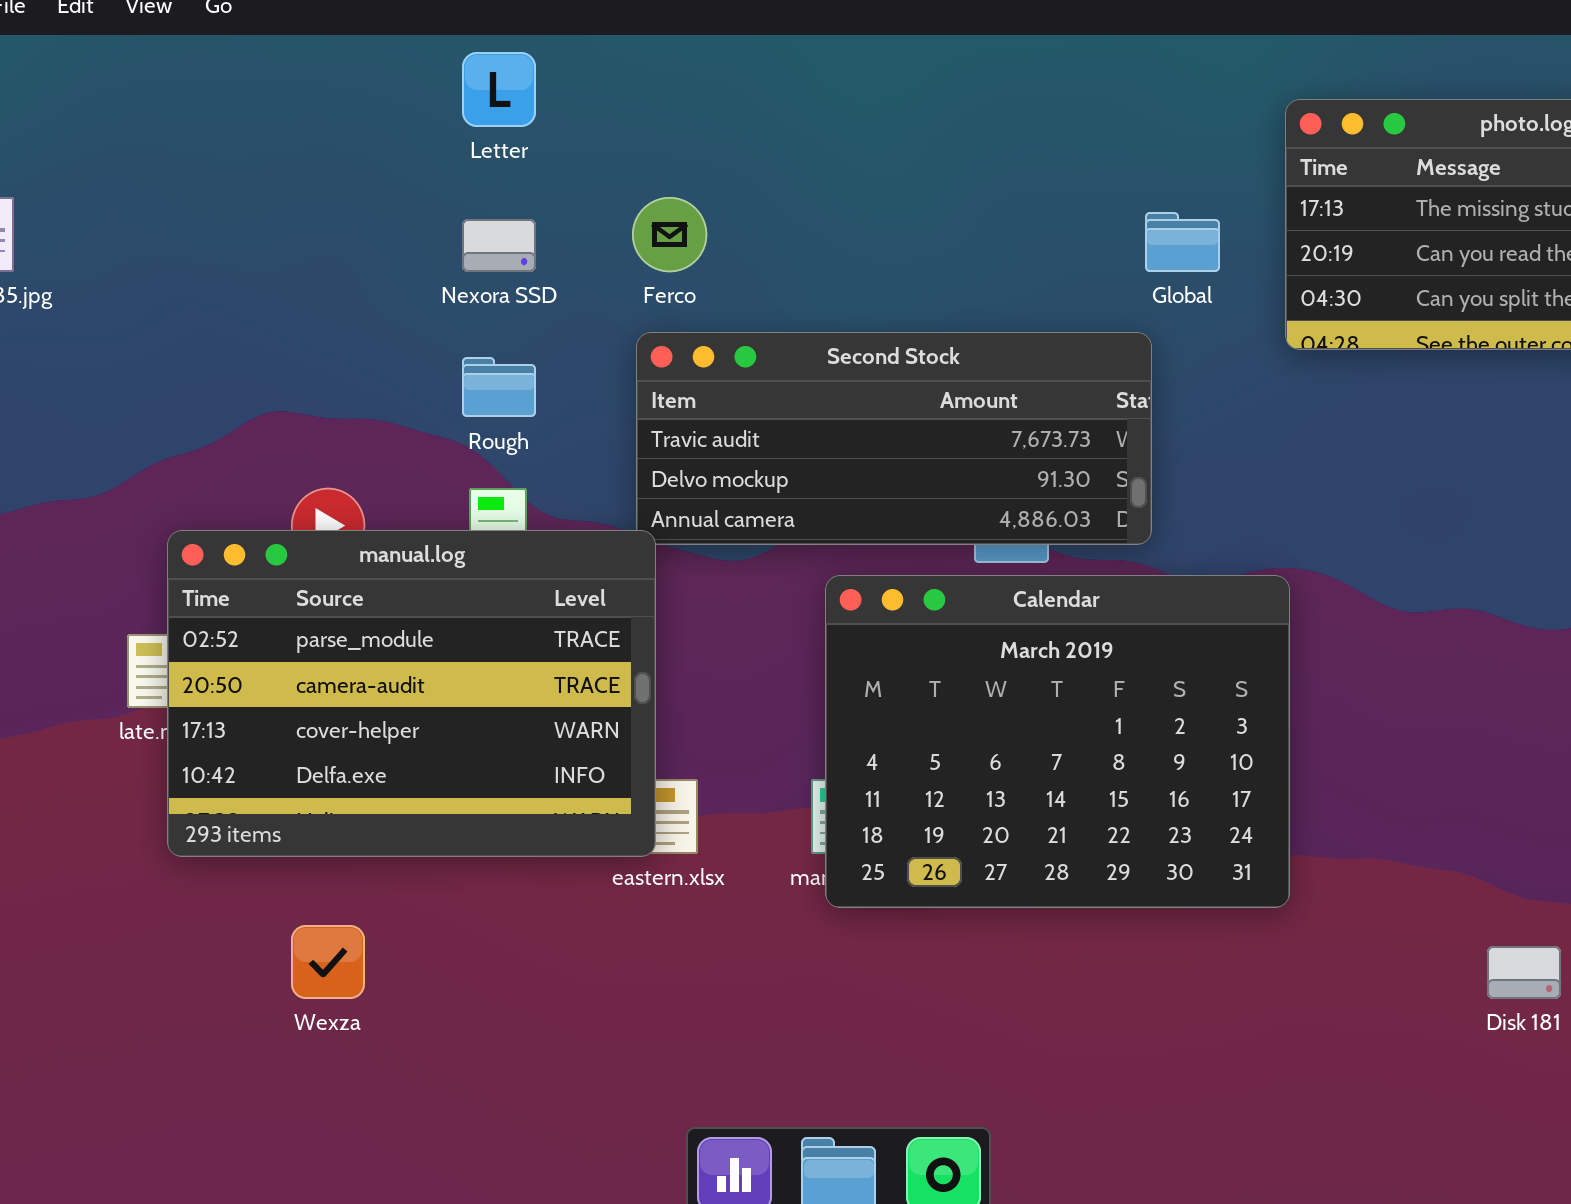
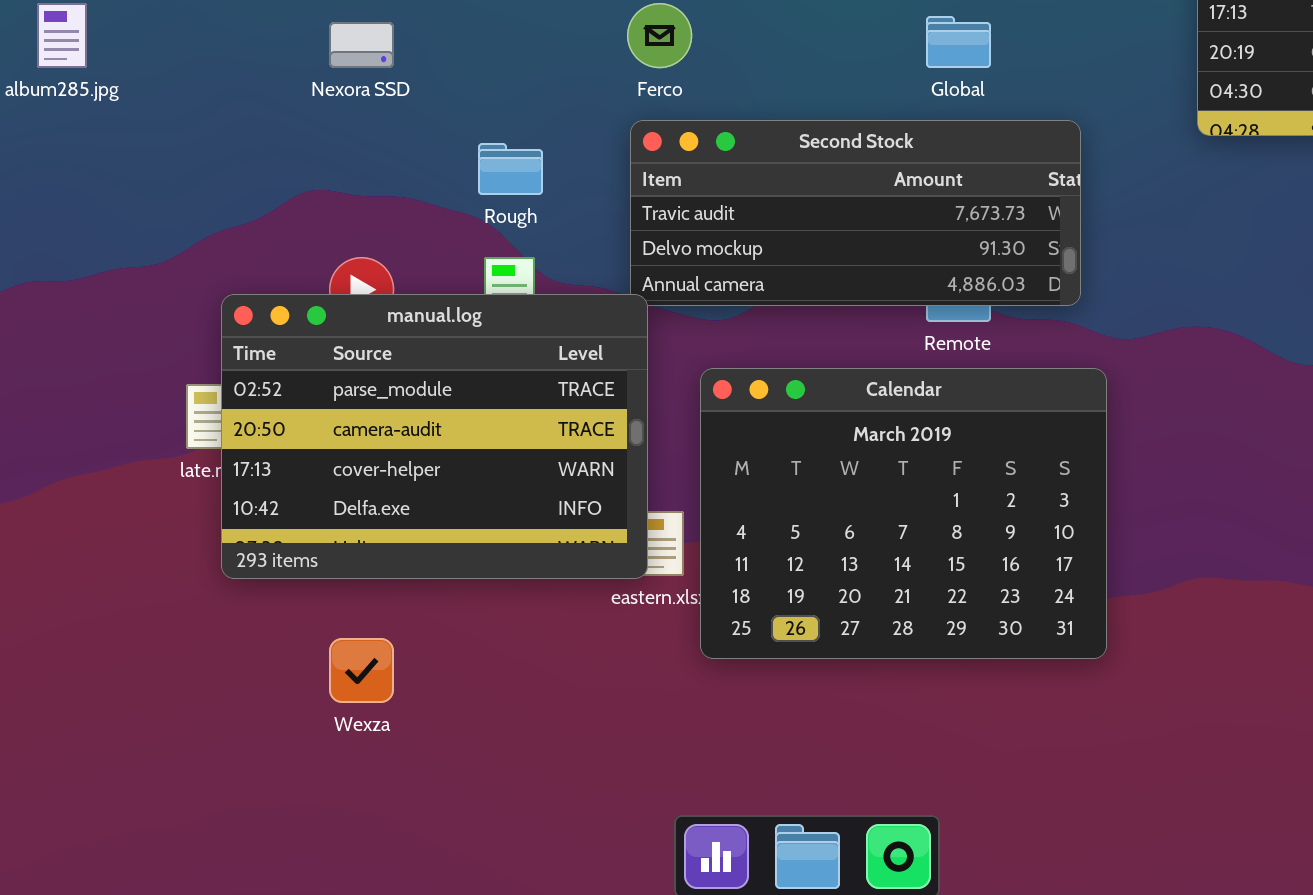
Global: [1145,212,1220,272] -> [926,16,991,68], moved
Nexora SSD: [462,219,536,272] -> [329,22,394,68], moved
Calendar: [825,575,1290,908] -> [700,368,1107,659], moved

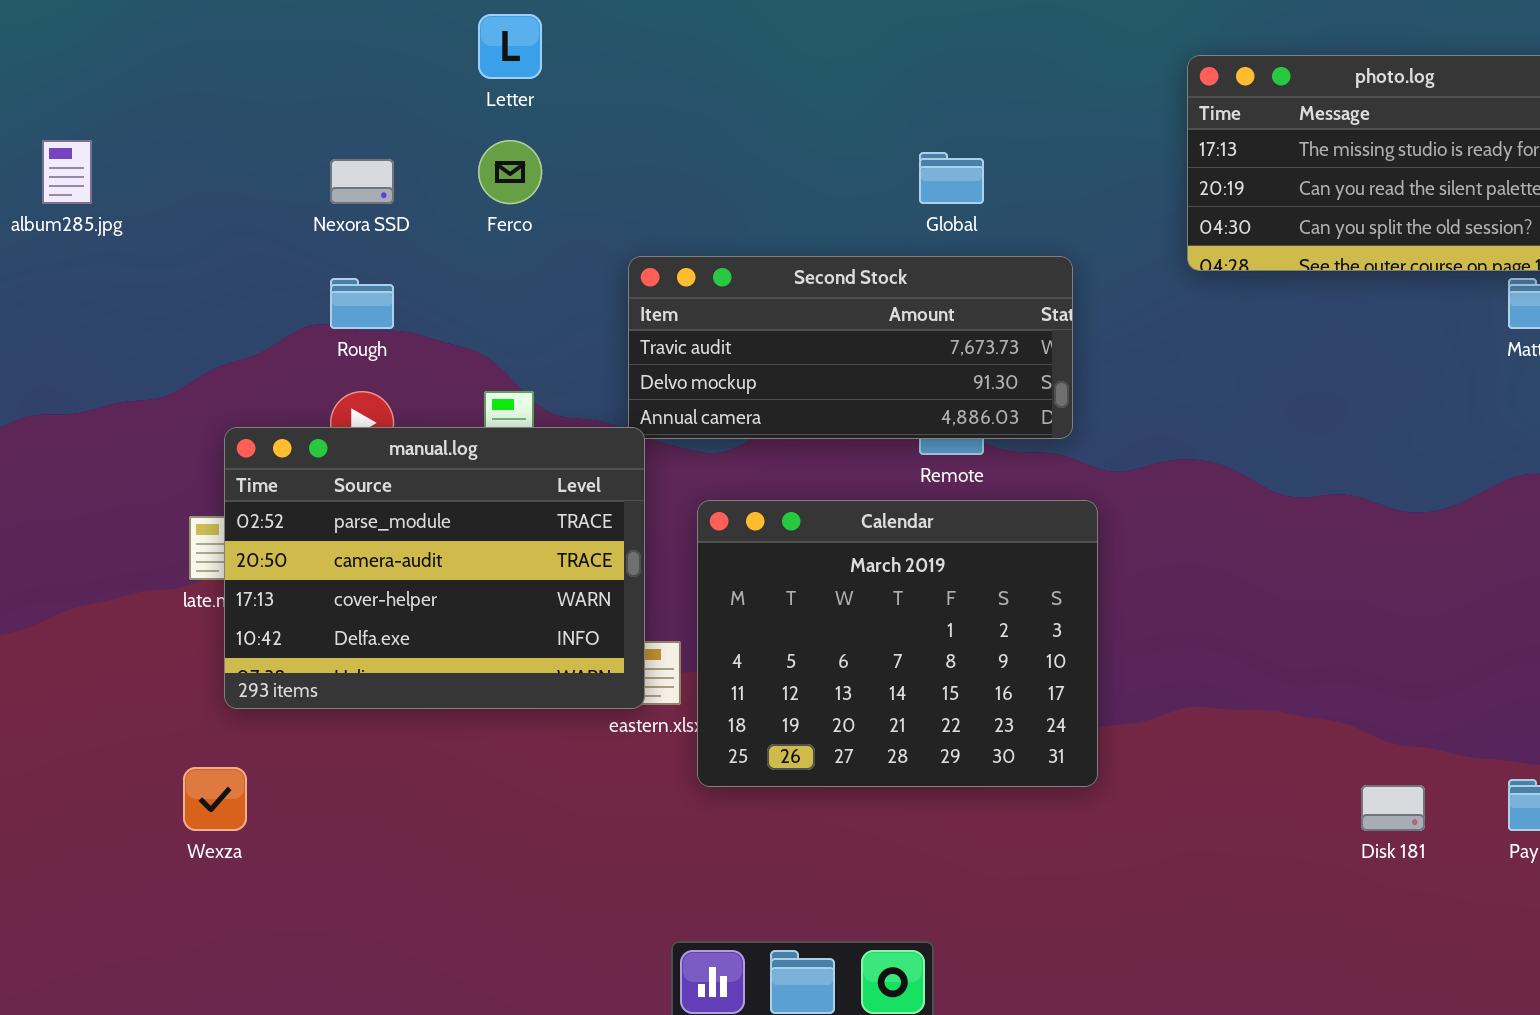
Ferco: [627,3,692,68] -> [478,140,542,204], moved
Rough: [478,143,543,195] -> [330,278,394,329], moved
Wexza: [329,638,394,703] -> [183,767,247,831], moved

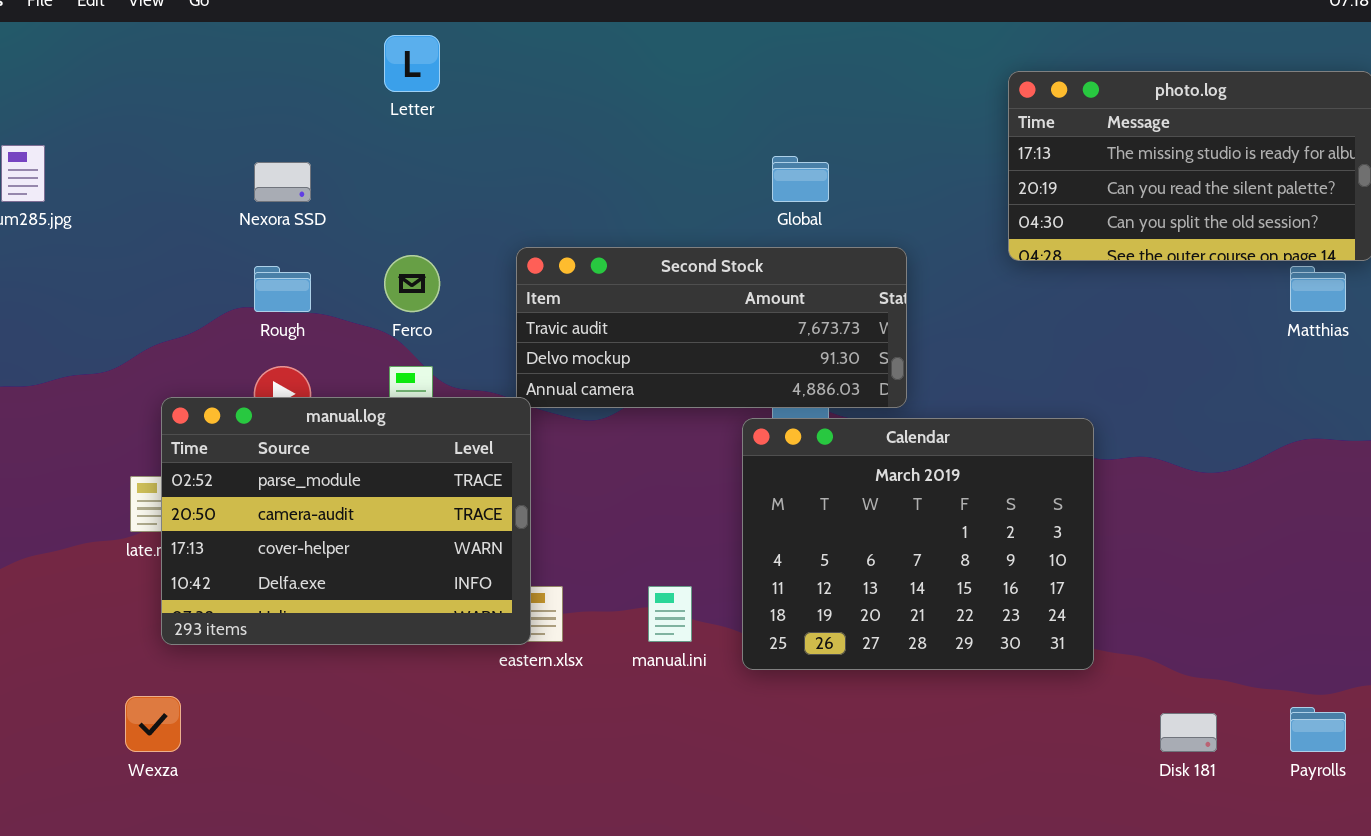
Ferco: [478,140,542,204] -> [384,255,440,312], moved
Calendar: [697,500,1098,787] -> [742,418,1094,670], moved

